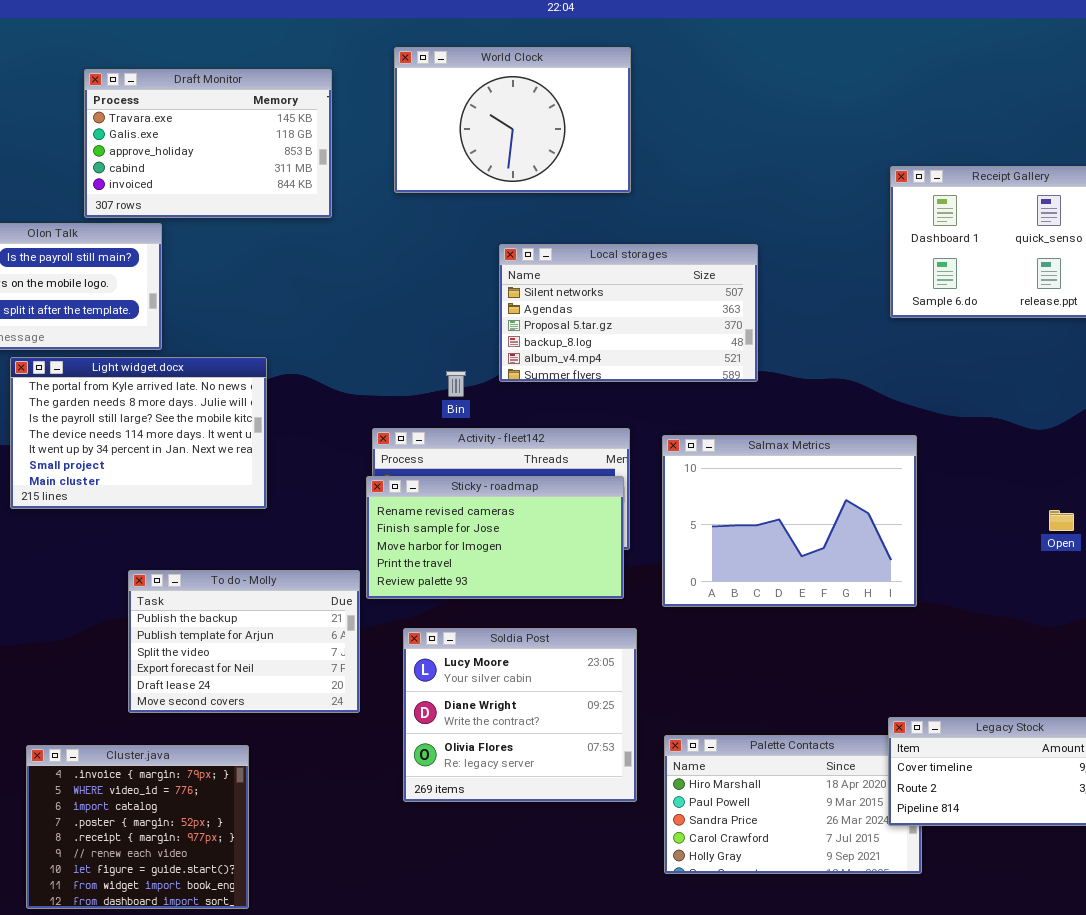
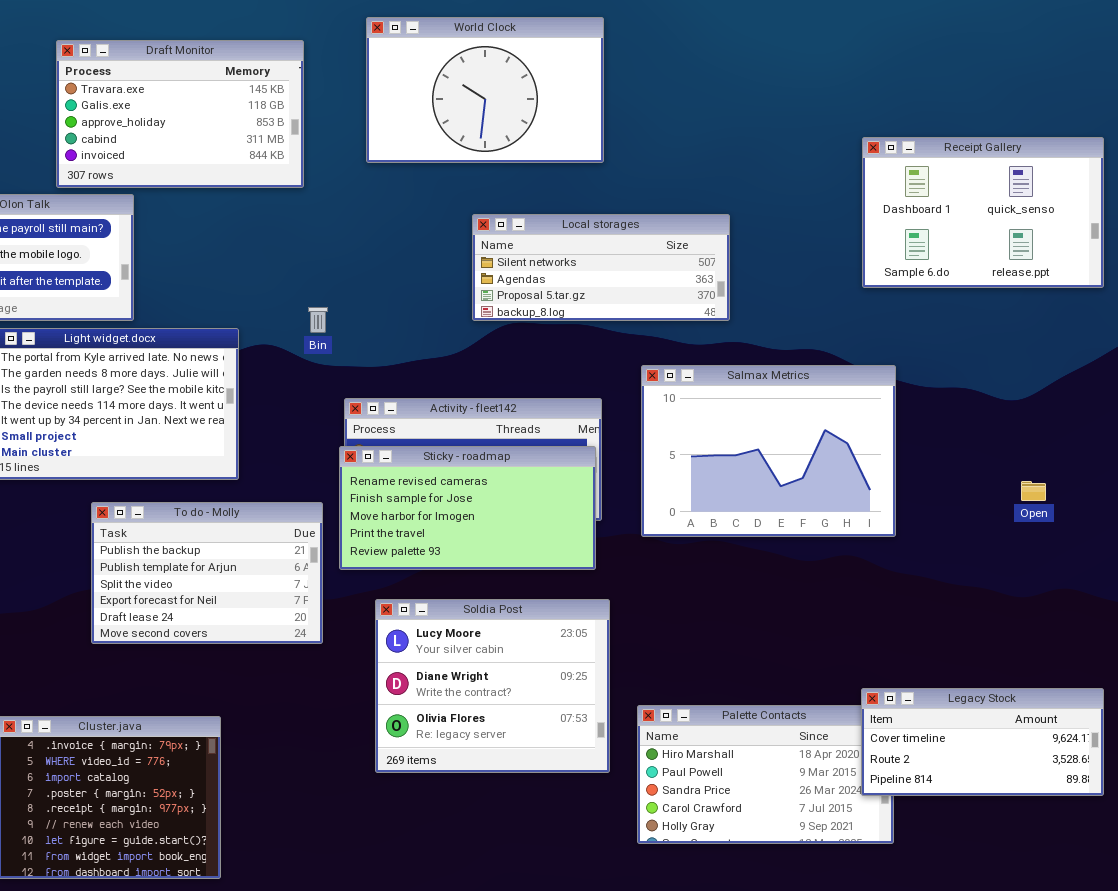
Local storages: [499,244,758,382] -> [472,214,730,321], resized
Bin: [446,371,466,397] -> [308,307,328,333], moved
Salmax Metrics: [662,435,917,607] -> [641,365,896,537], moved
To do - Molly: [128,570,360,713] -> [91,502,323,644], moved

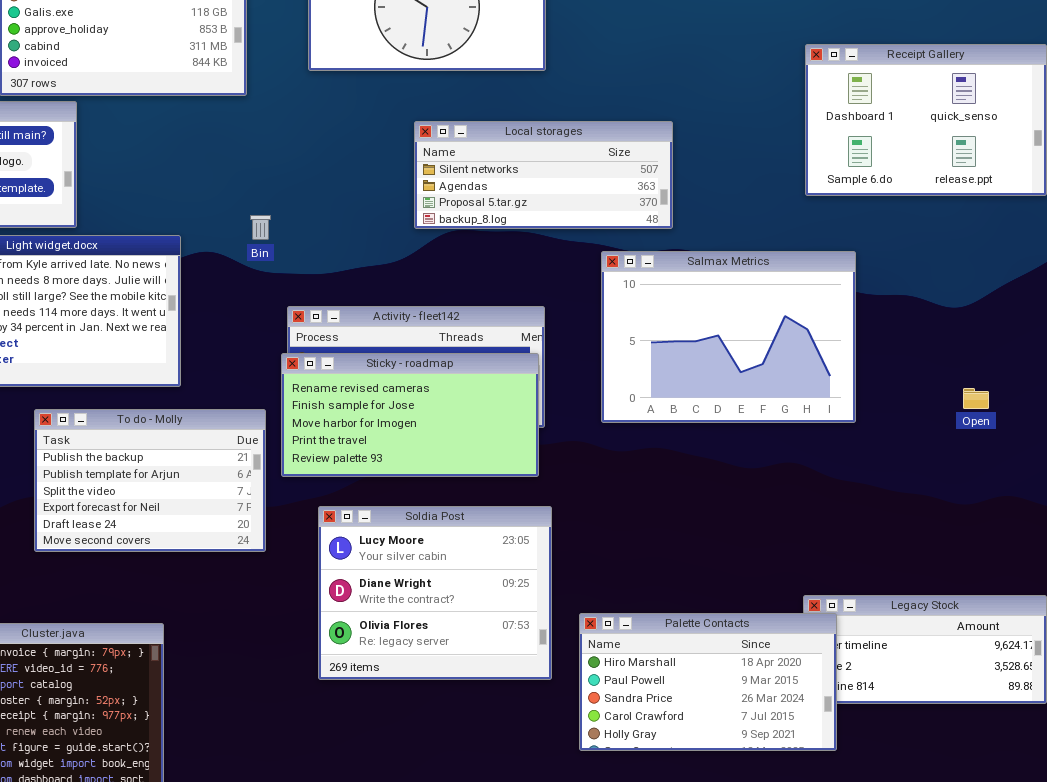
Salmax Metrics: [641,365,896,537] -> [601,251,856,423], moved
Palette Contacts: [637,705,894,844] -> [579,613,837,751], raised

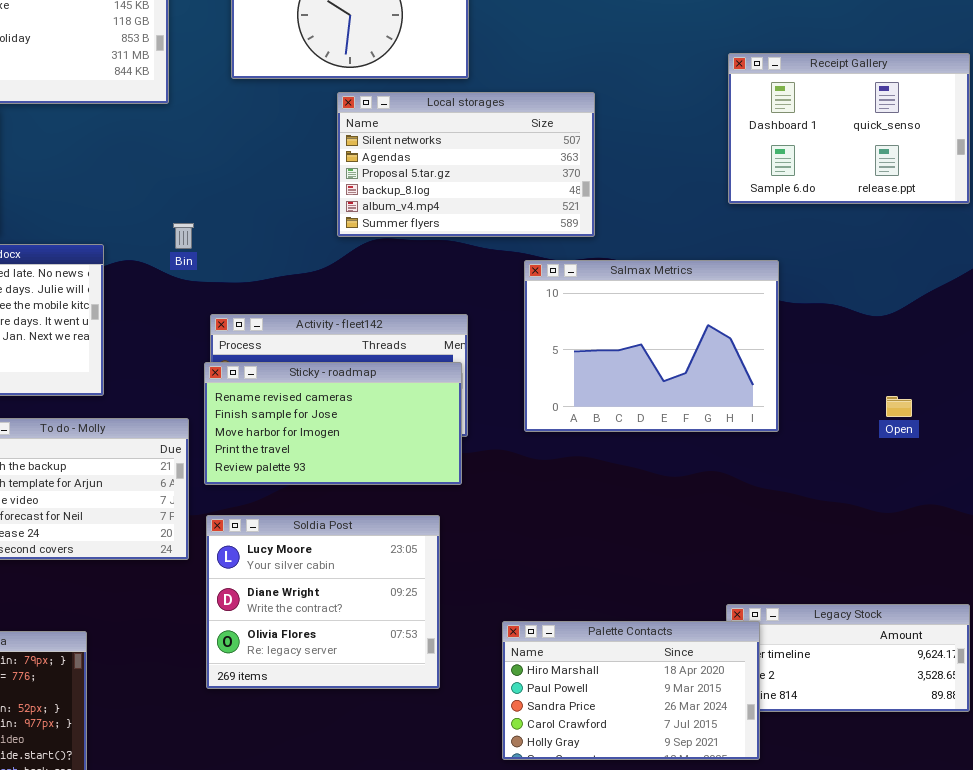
Local storages: [414,121,673,229] -> [337,92,595,237], resized
Soldia Post: [318,506,552,680] -> [206,515,440,689], moved

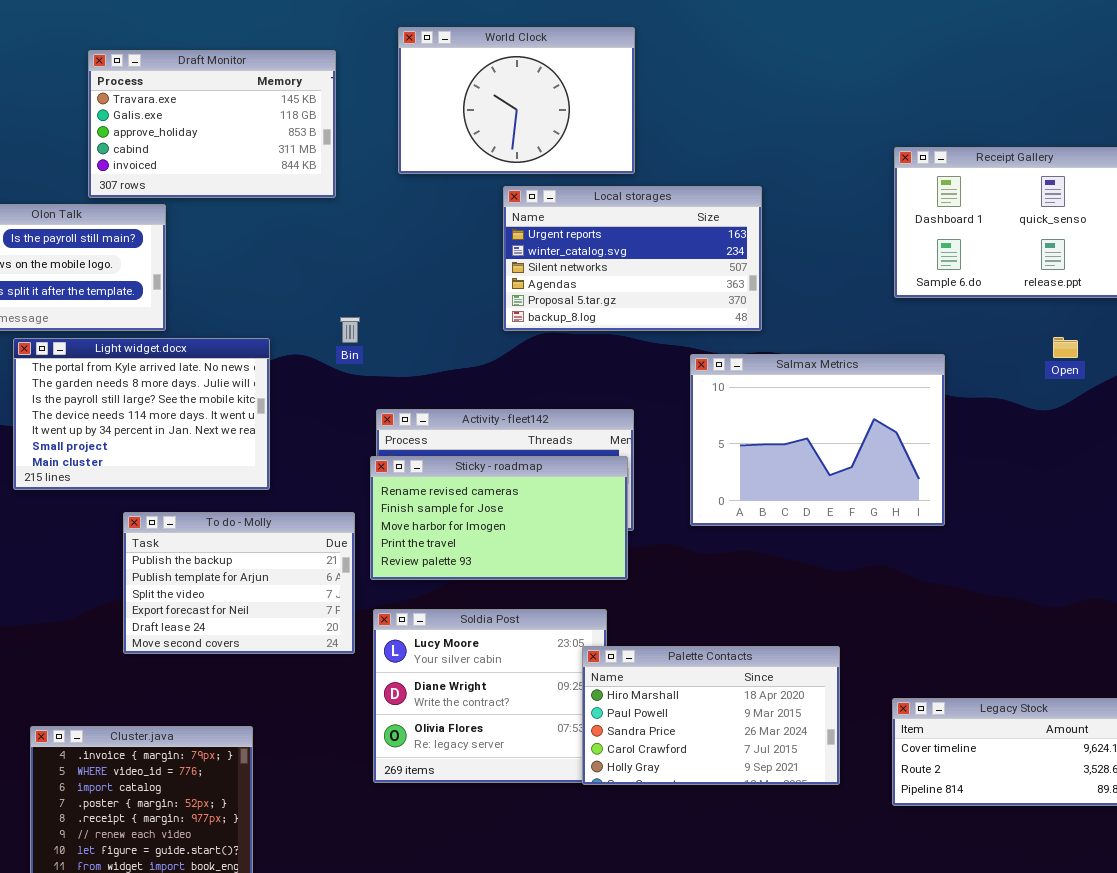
Local storages: [337,92,595,237] -> [503,186,762,331], scrolled up 2 rows
Open: [886,396,912,417] -> [1053,337,1078,358], moved
Palette Contacts: [502,621,760,760] -> [582,646,840,785], moved

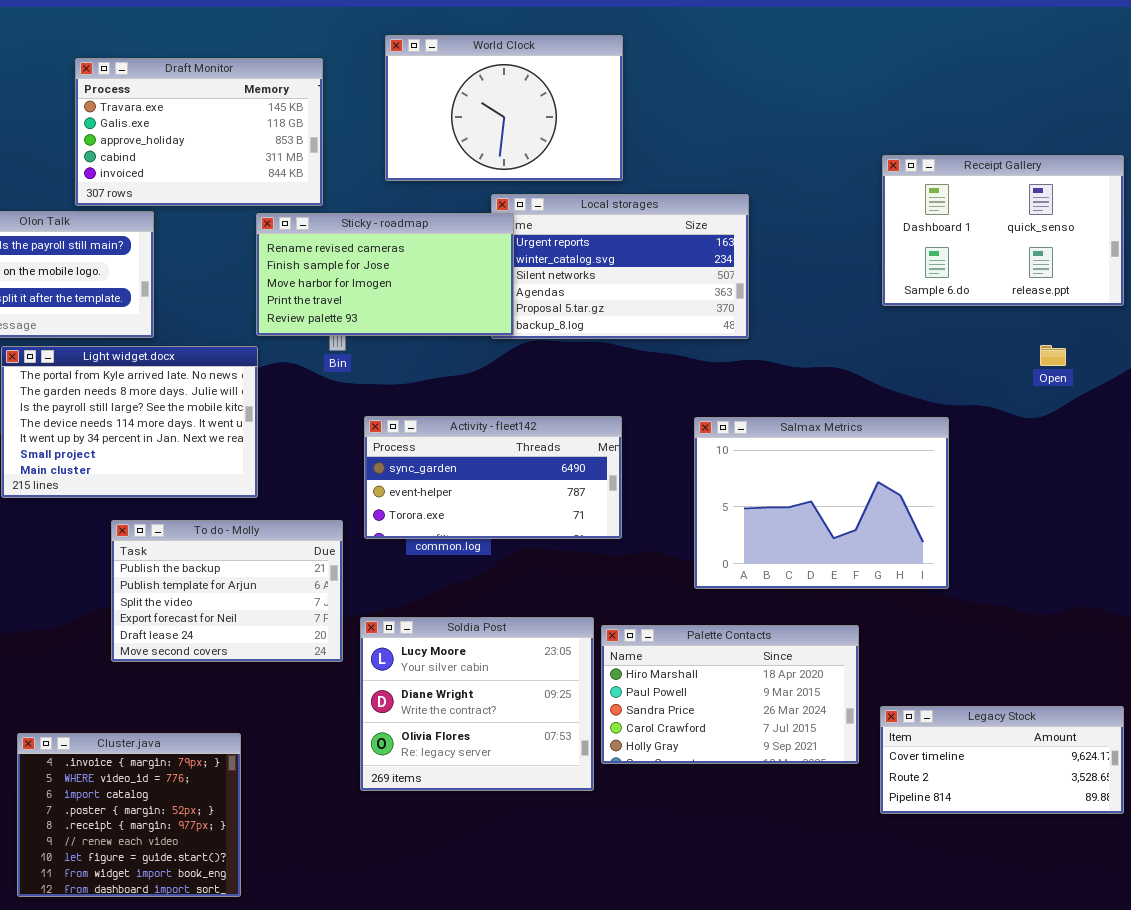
Salmax Metrics: [690,354,945,526] -> [694,417,949,589], moved
Sticky - roadmap: [370,456,628,580] -> [256,213,514,336], moved
Palette Contacts: [582,646,840,785] -> [601,625,859,764], moved

